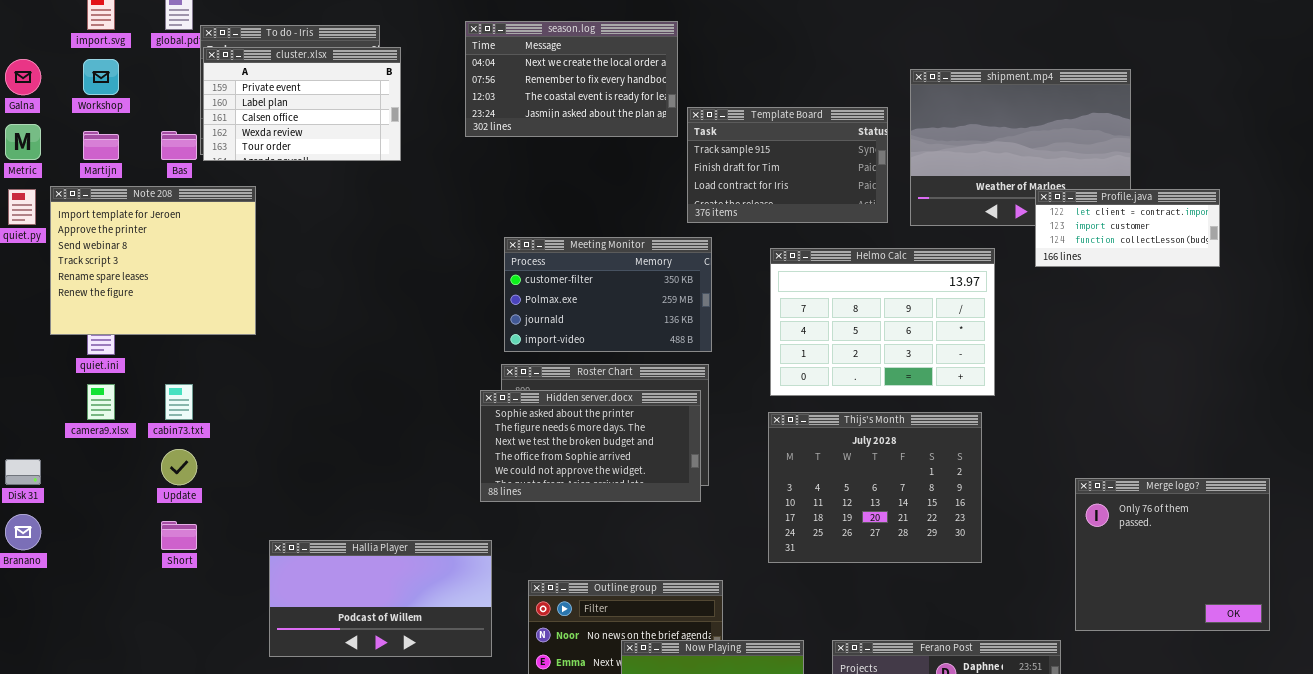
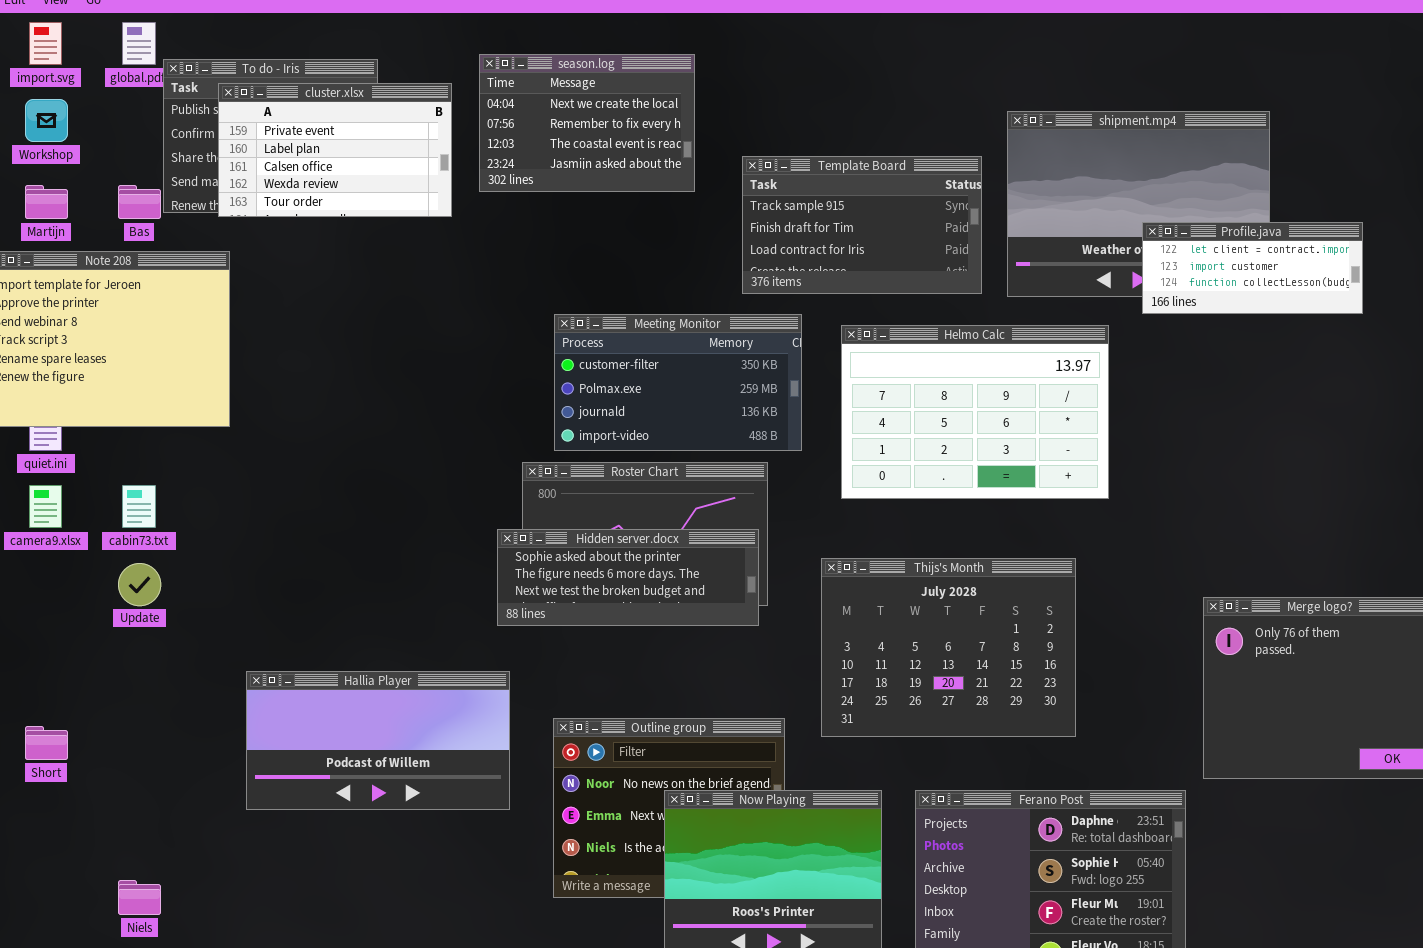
season.log: [465,21,678,137] -> [479,54,695,192], resized
cluster.xlsx: [203,47,401,161] -> [218,83,452,217], moved
Profile.java: [1035,189,1220,267] -> [1142,222,1363,314], moved
Meeting Monitor: [504,237,712,352] -> [554,314,802,451], moved
Hidden server.docx: [480,390,701,502] -> [497,529,759,626], resized
Thijs's Month: [768,412,982,563] -> [821,558,1076,737], moved
Short: [161,521,197,550] -> [25,726,68,760], moved

